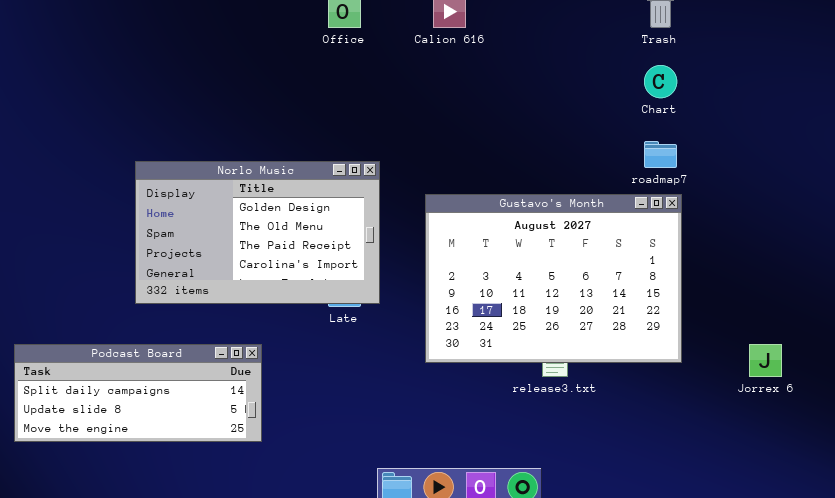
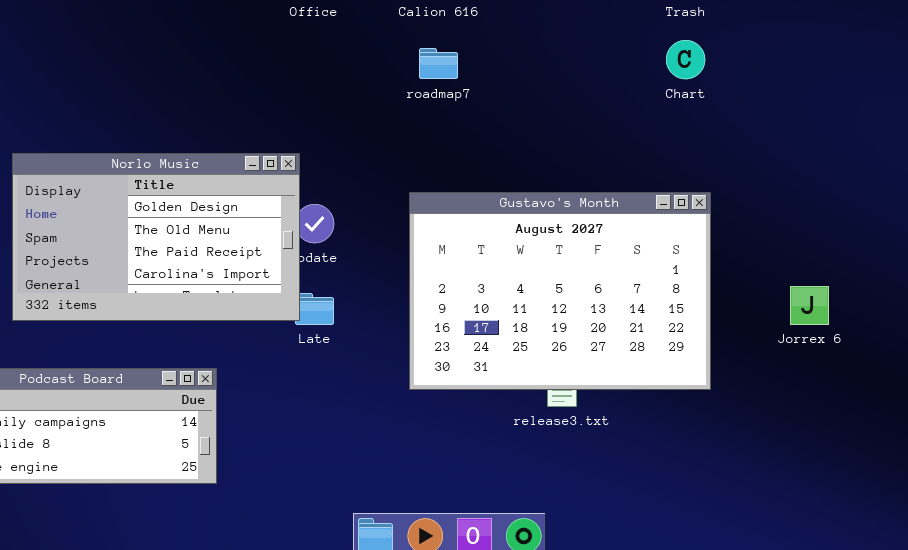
roadmap7: [644,141,677,168] -> [419,48,458,79], moved
Norlo Music: [135,161,380,304] -> [12,153,300,321], moved
Jorrex 6: [749,344,782,377] -> [790,286,829,325], moved

